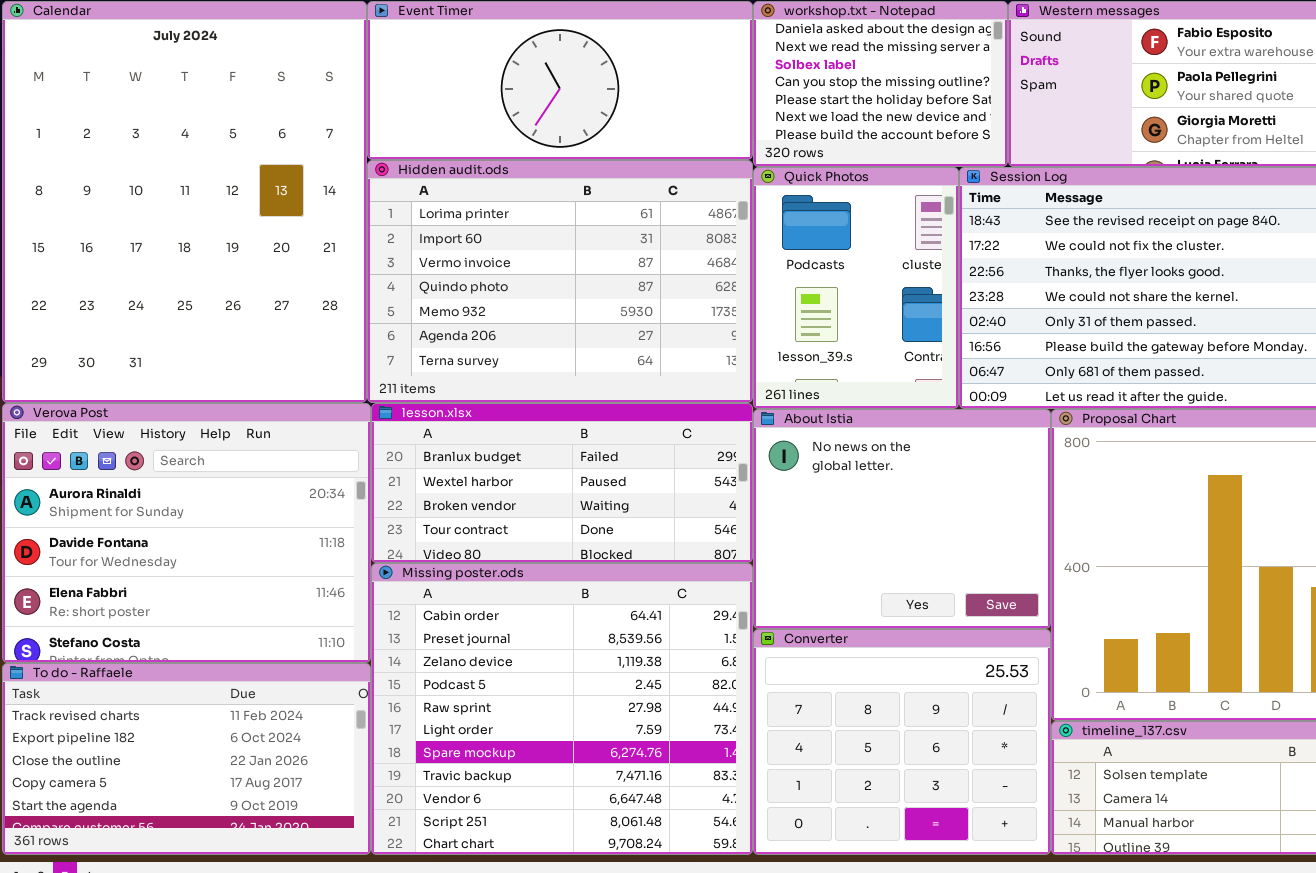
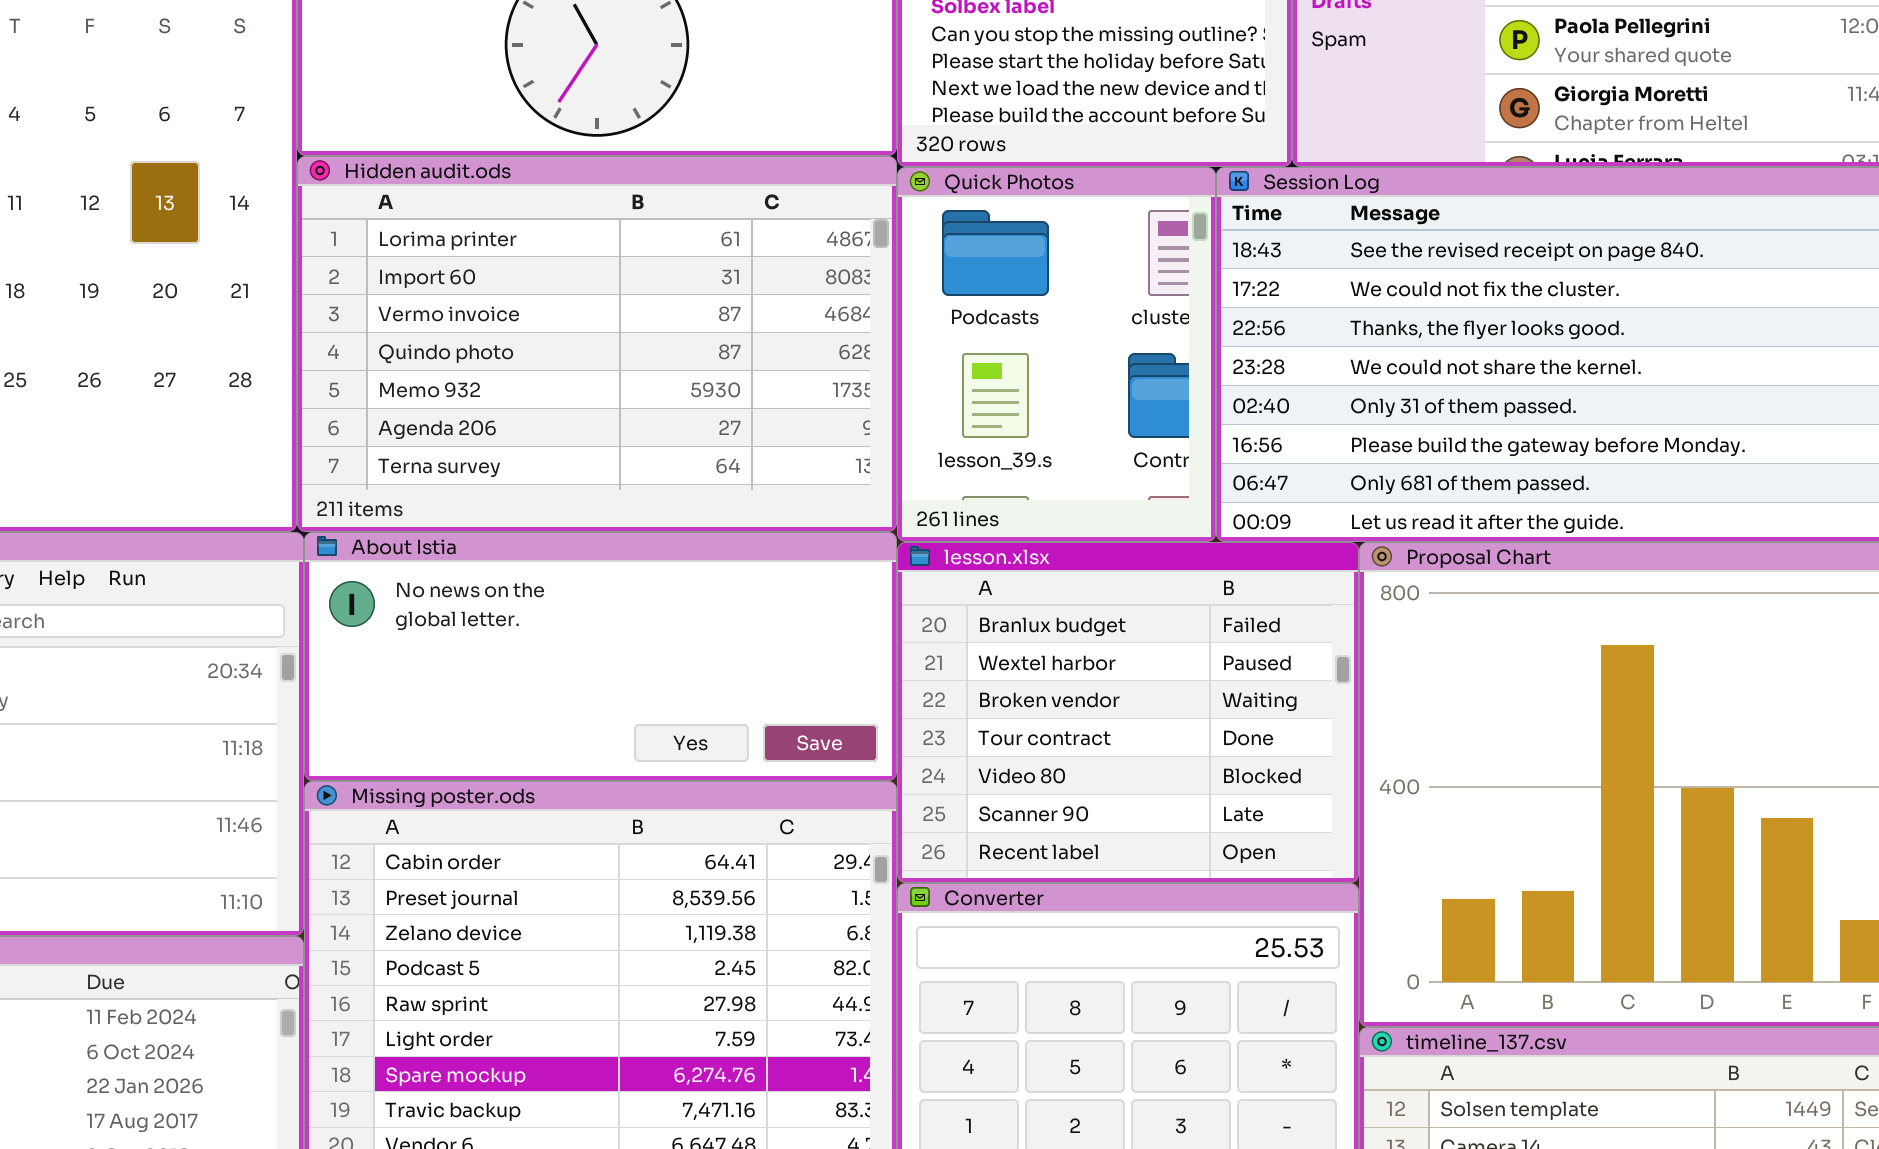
lesson.xlsx: [371,403,753,563] -> [897,542,1359,883], moved, resized
About Istia: [753,409,1051,629] -> [304,532,897,781], moved, resized

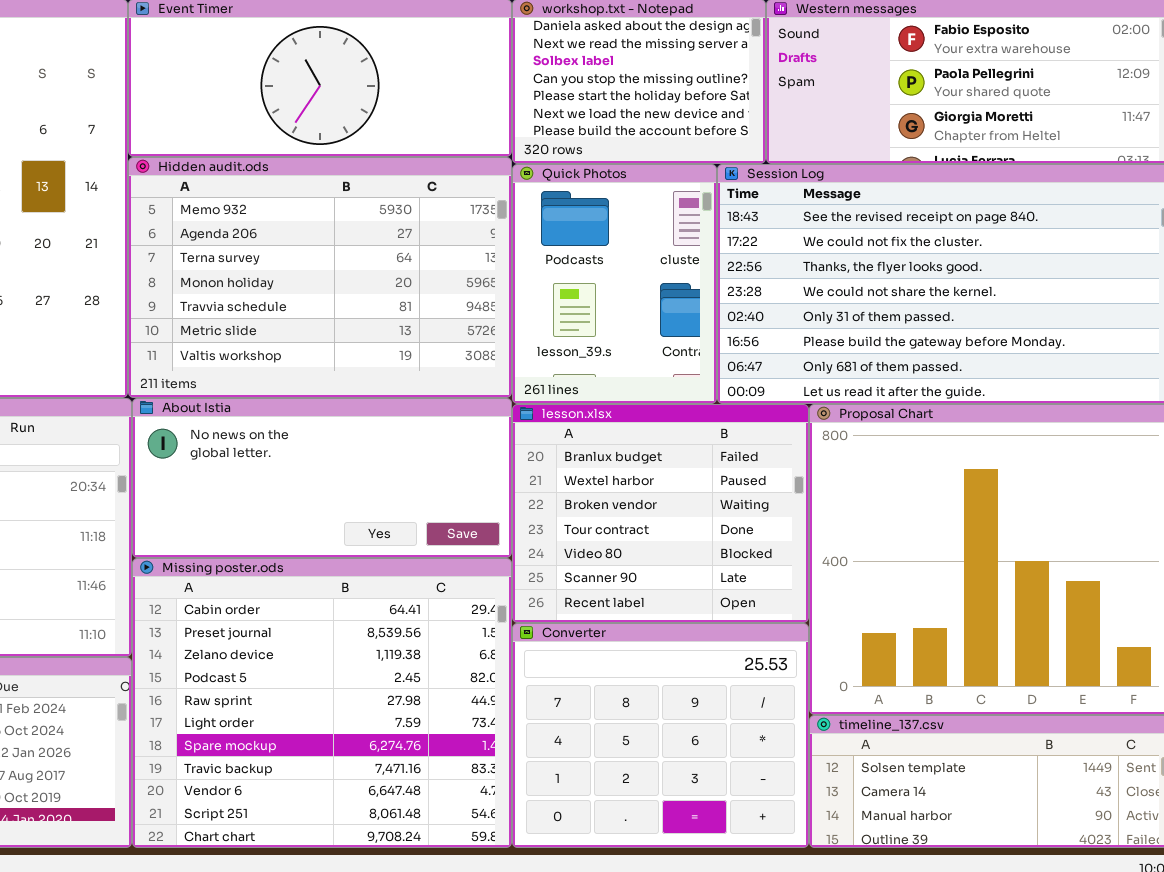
Hidden audit.ods: [297,156,897,532] -> [128,157,512,398], scrolled down 4 rows

